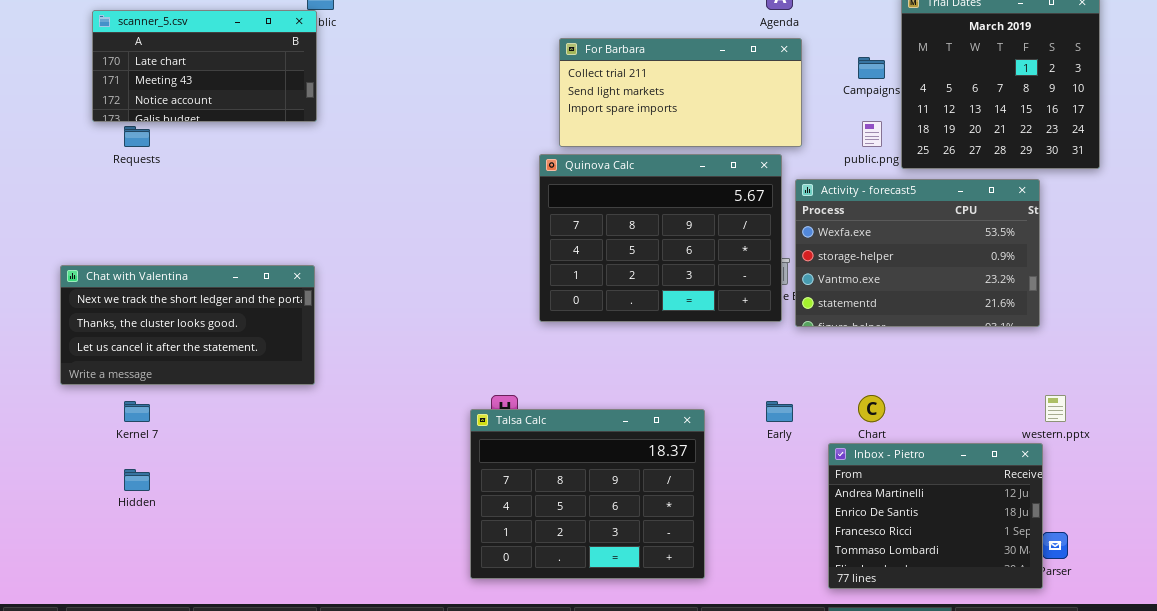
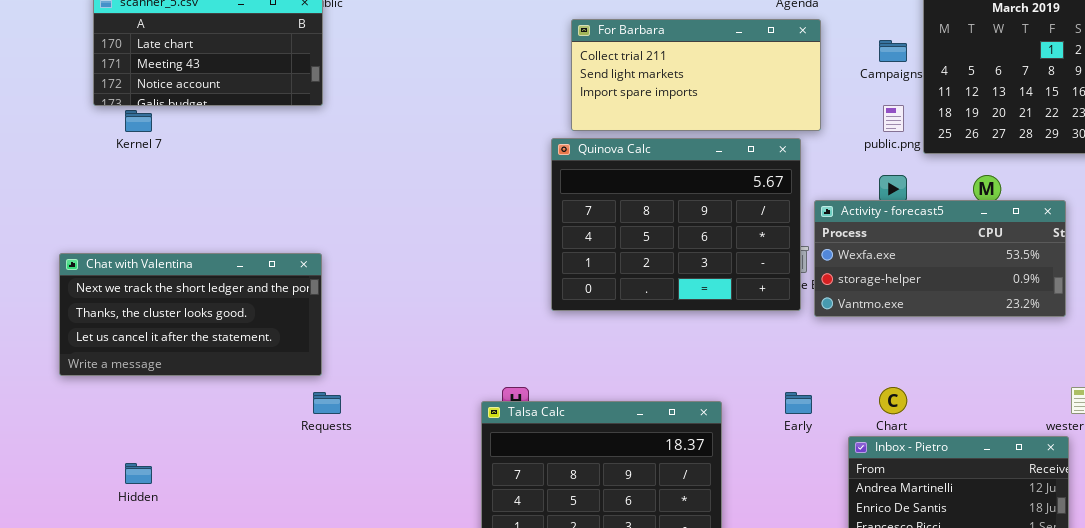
Requests: [124,126,150,147] -> [313,392,341,414], moved
Activity - forecast5: [795,179,1040,327] -> [814,200,1066,317], resized
Kernel 7: [124,401,150,422] -> [125,110,152,132], moved

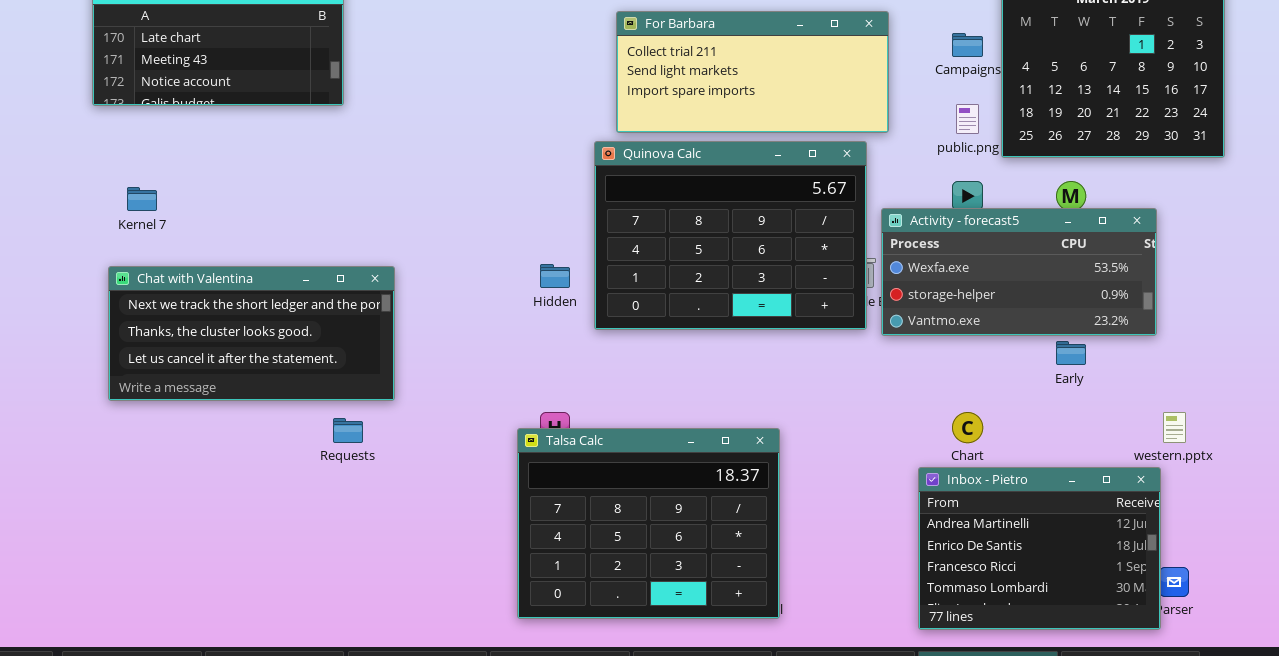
Kernel 7: [125,110,152,132] -> [127,187,157,211], moved
Chat with Valentina: [59,253,322,376] -> [108,266,395,401], moved
Early: [785,392,812,414] -> [1056,341,1086,365], moved
Hidden: [125,463,152,484] -> [540,264,570,288], moved

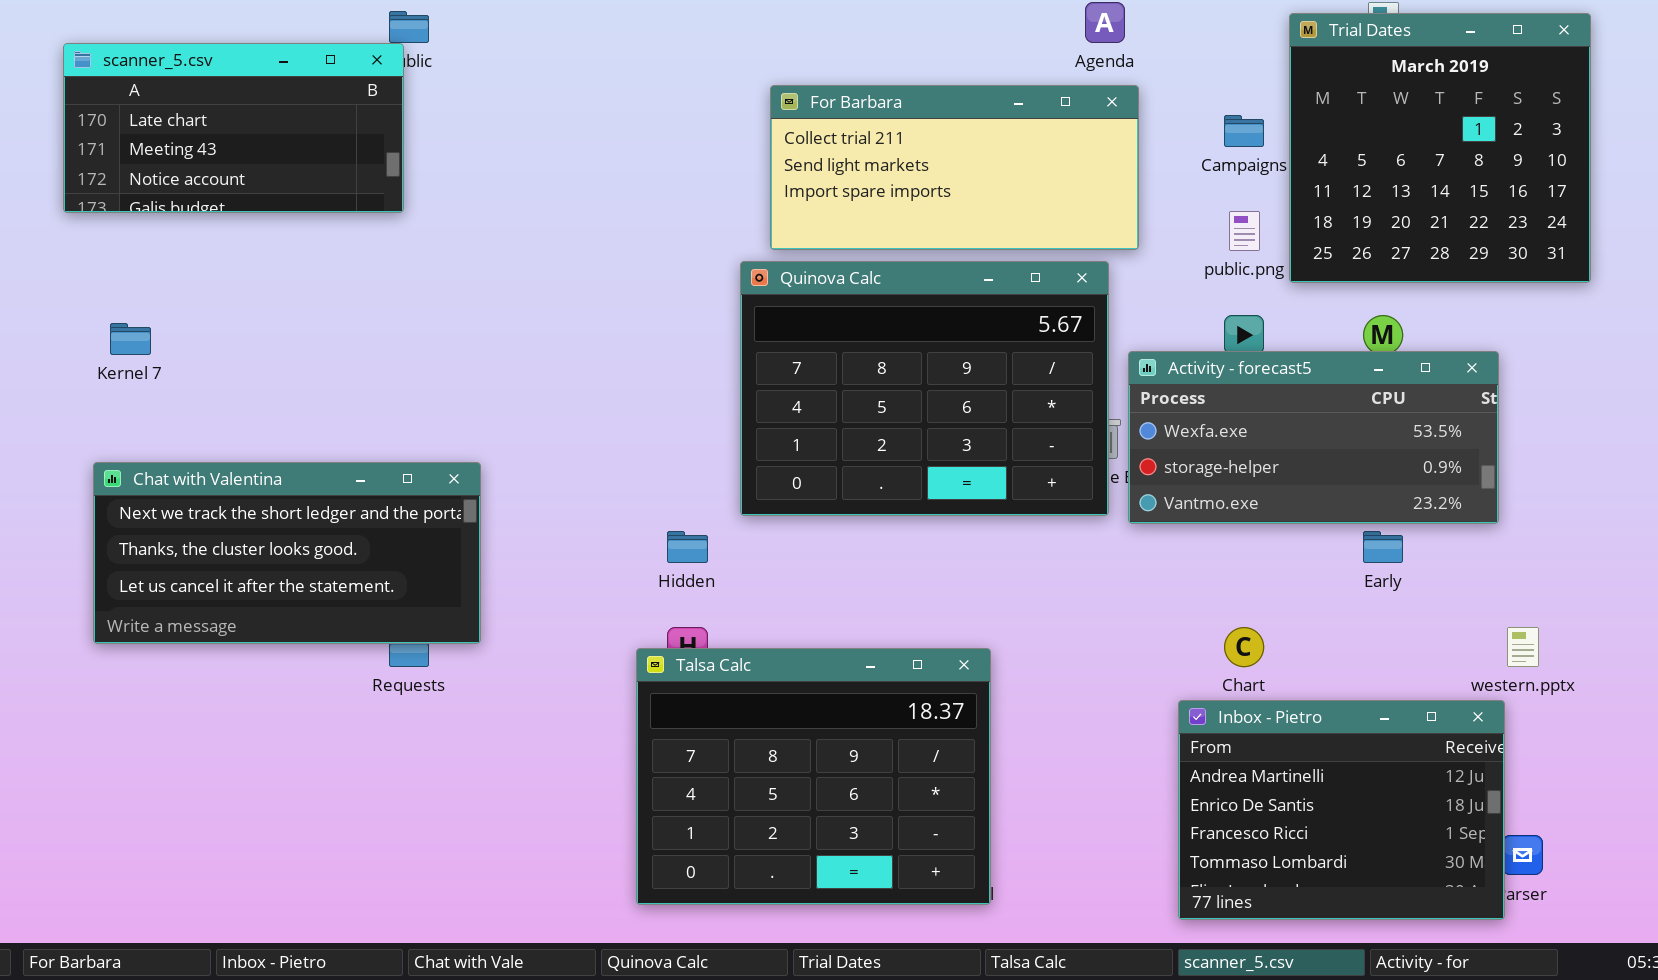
Hidden: [540,264,570,288] -> [667,531,708,563], moved
Chat with Valentina: [108,266,395,401] -> [93,462,481,644], moved

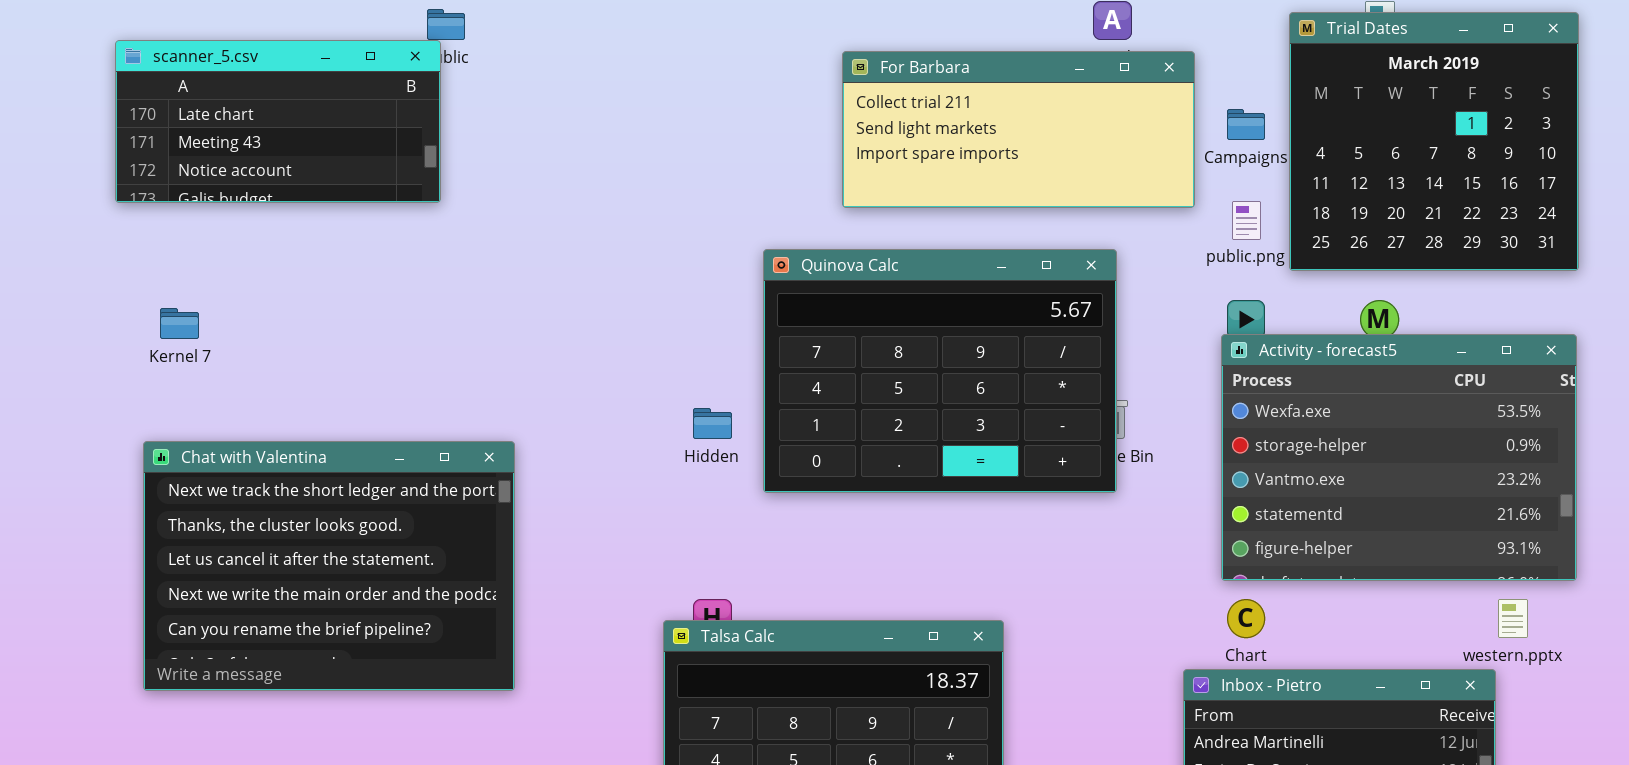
For Barbara: [770,85,1139,250] -> [842,51,1195,208], moved
Activity - forecast5: [1128,351,1499,524] -> [1221,334,1577,581], moved, resized
Chat with Valentina: [93,462,481,644] -> [143,441,515,691], resized
Hidden: [667,531,708,563] -> [693,408,732,439], moved

